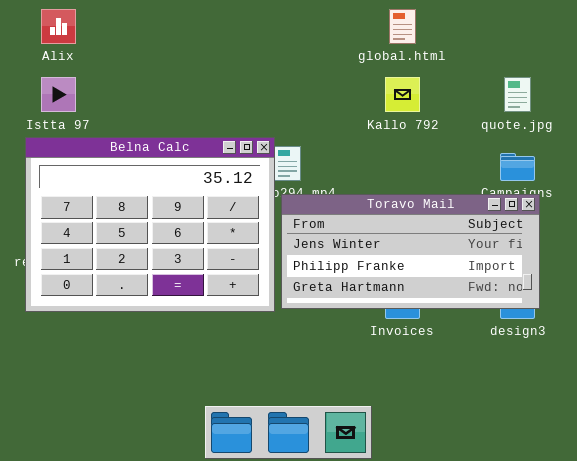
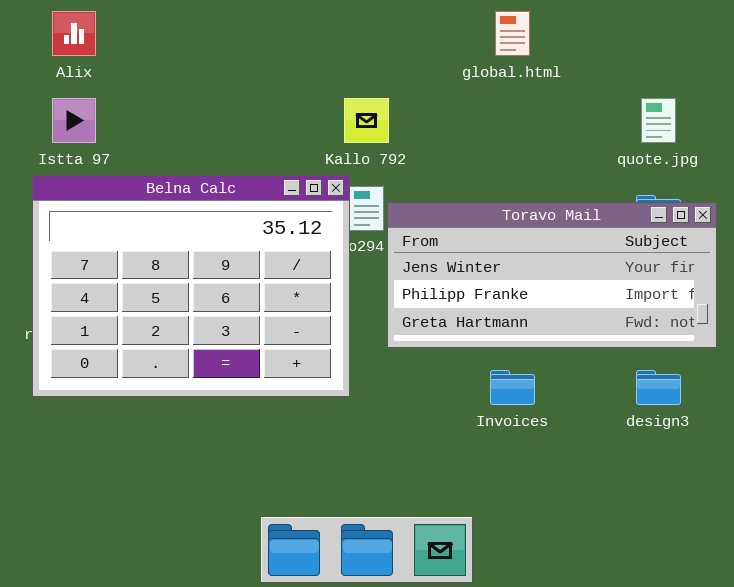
Kallo 792: [385,77,420,112] -> [344,98,389,143], moved
Toravo Mail: [281,194,540,309] -> [387,202,717,348], moved

